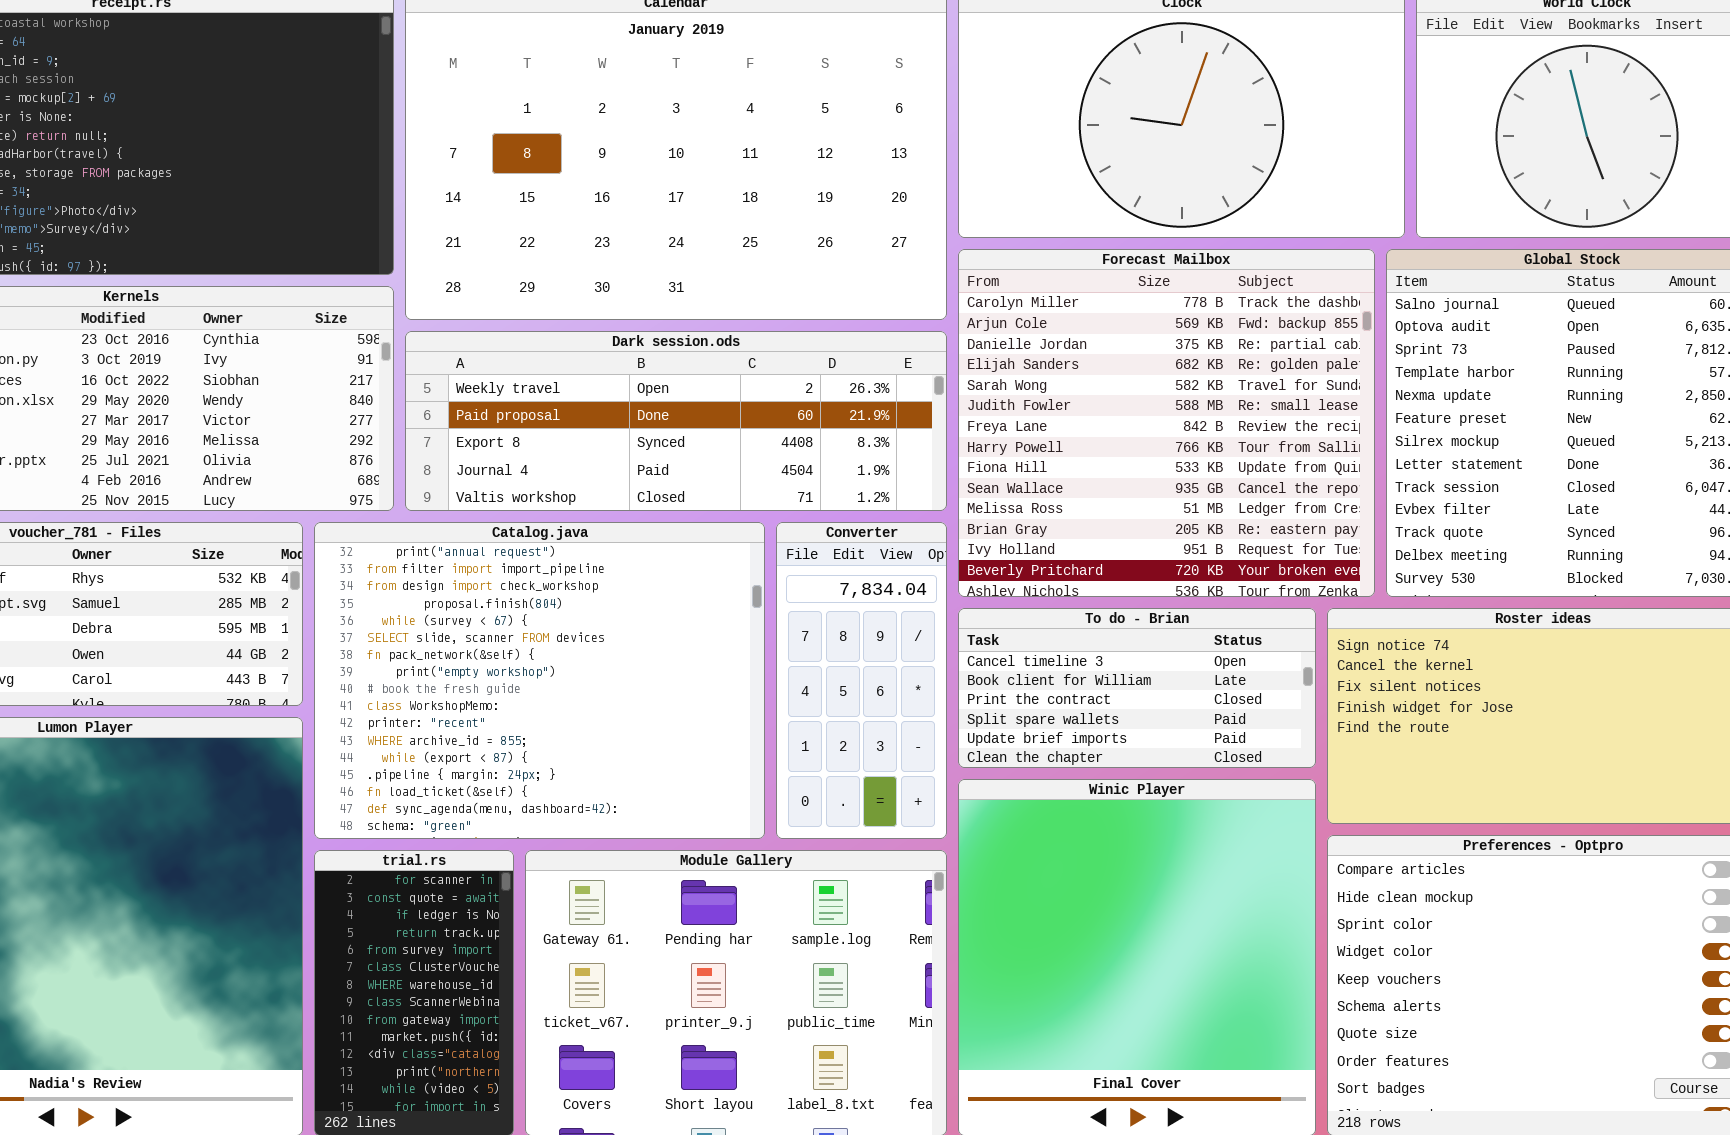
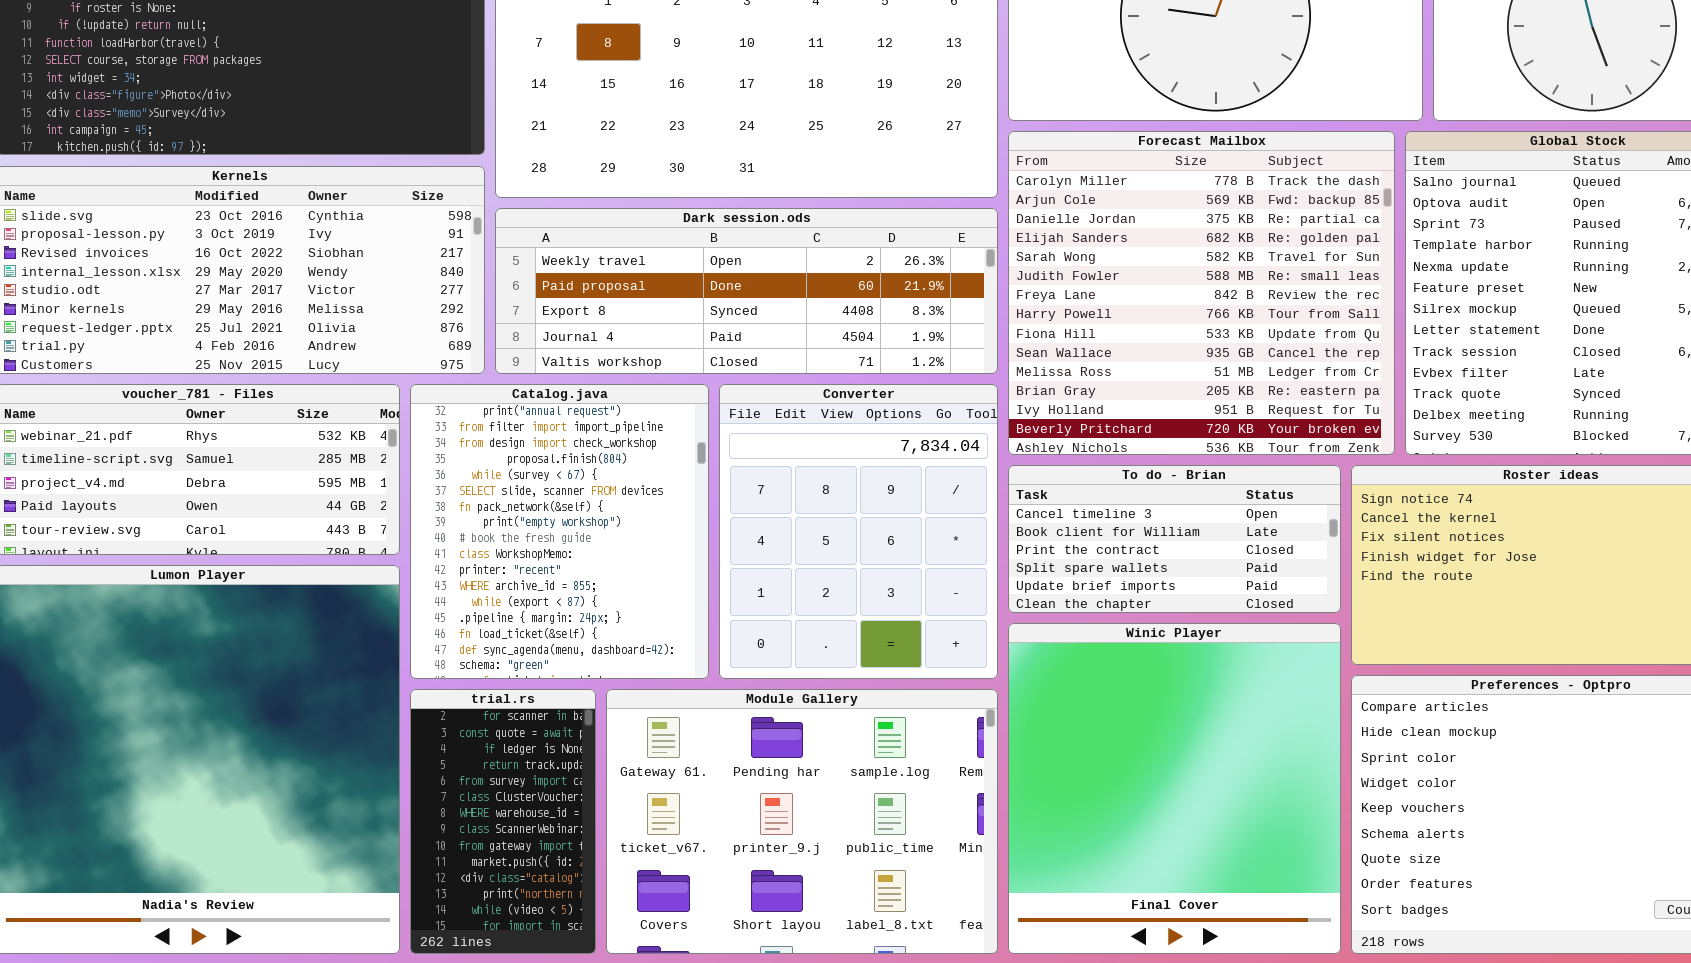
Catalog.java: [314,522,765,839] -> [410,384,709,679], resized
Converter: [776,522,947,839] -> [719,384,998,679], resized

